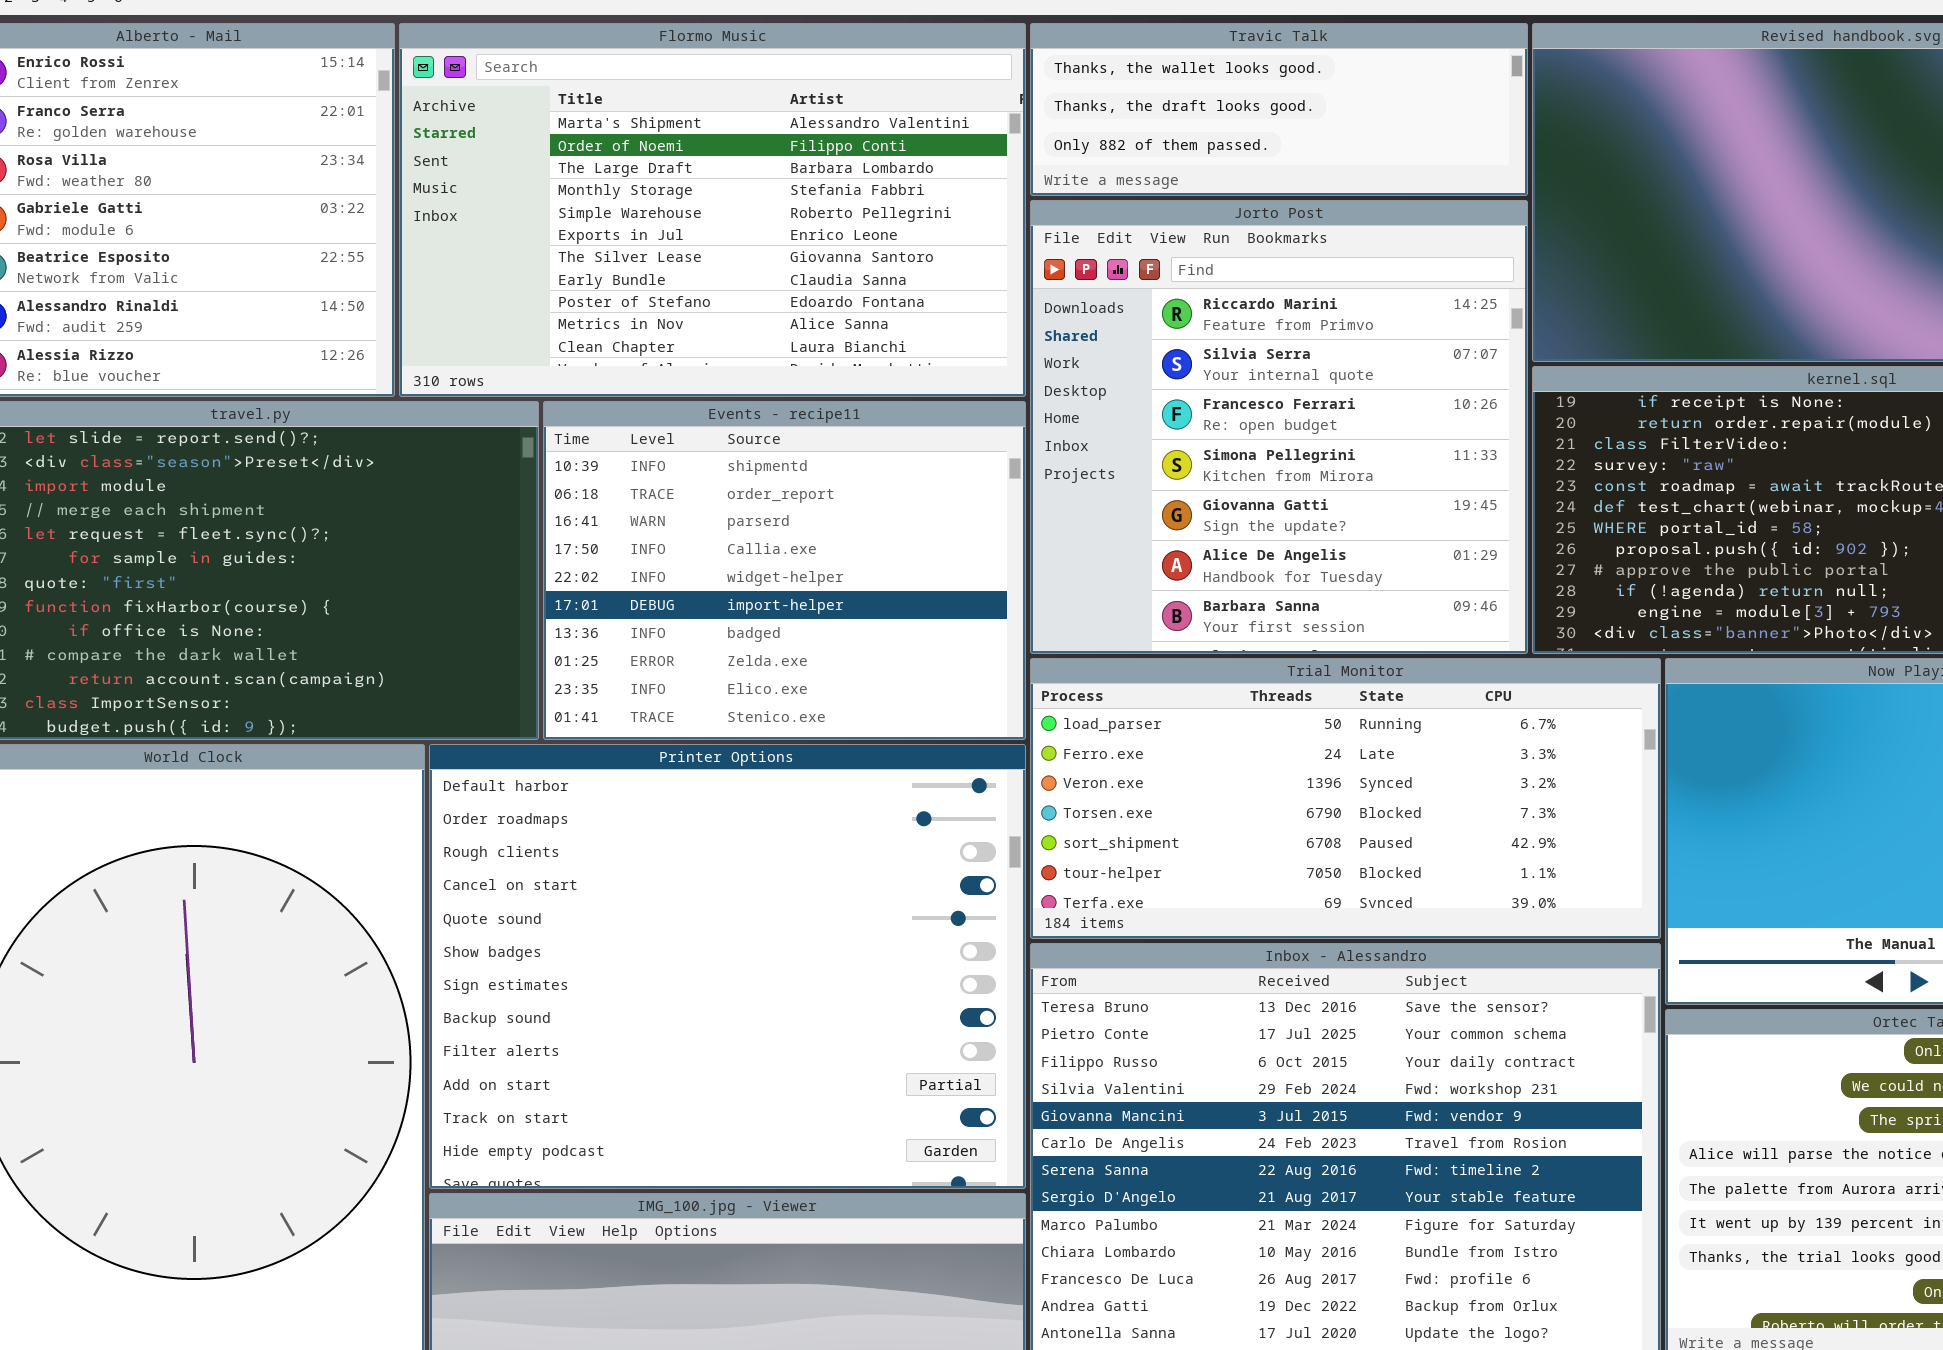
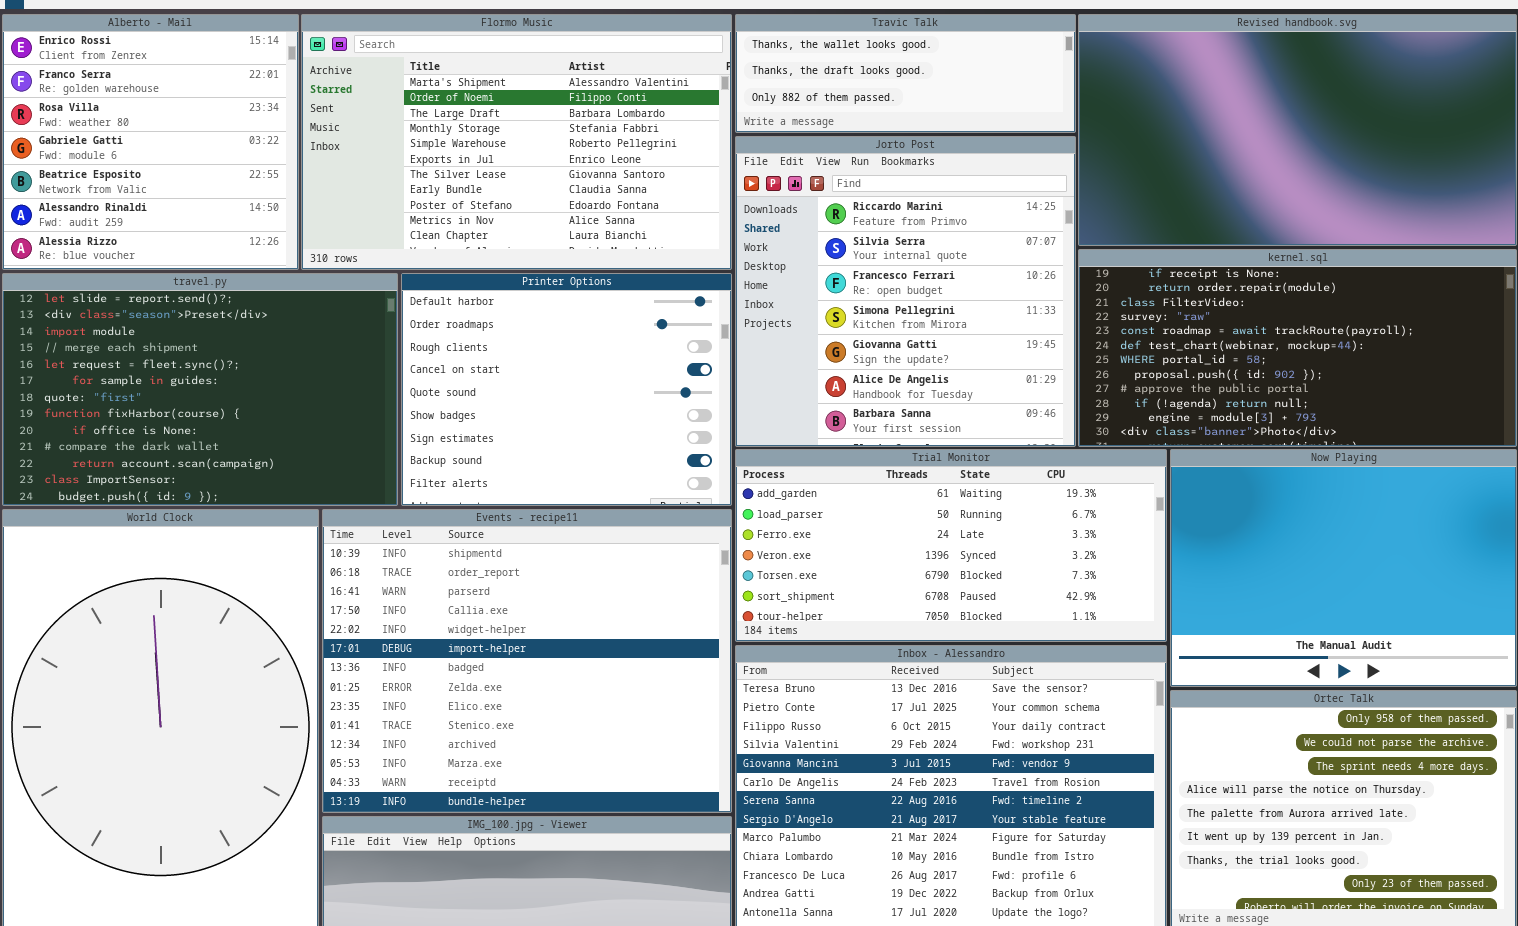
Events - recipe11: [543,401,1026,740] -> [322,509,732,813], moved, resized
Trial Monitor: [1030,658,1661,939] -> [735,449,1167,642], scrolled up 1 row
Printer Options: [429,744,1026,1189] -> [401,273,732,506], moved, resized

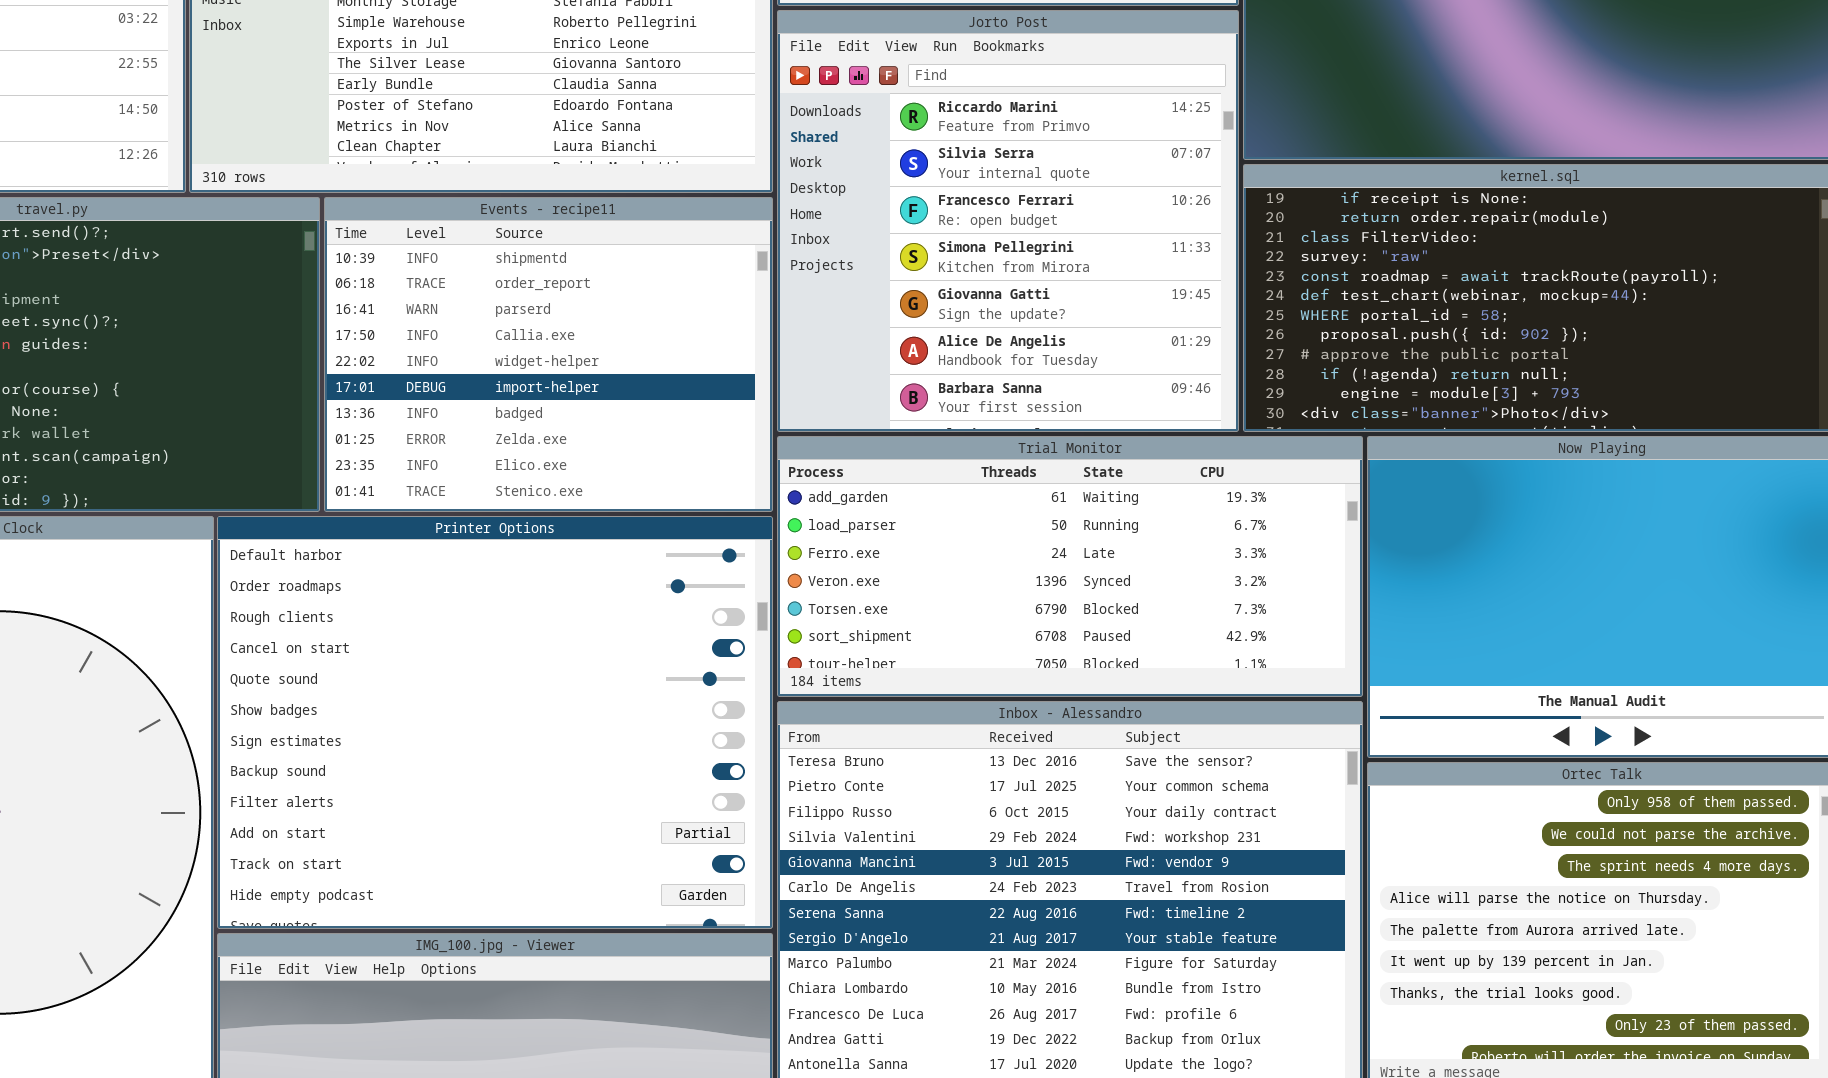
Printer Options: [401,273,732,506] -> [217,516,773,929], moved, resized
Events - recipe11: [322,509,732,813] -> [324,197,773,512], moved, resized

